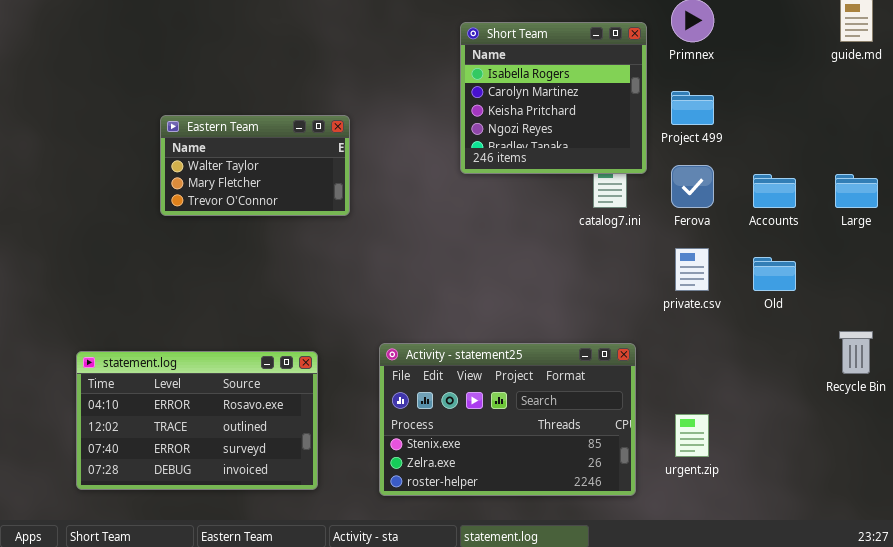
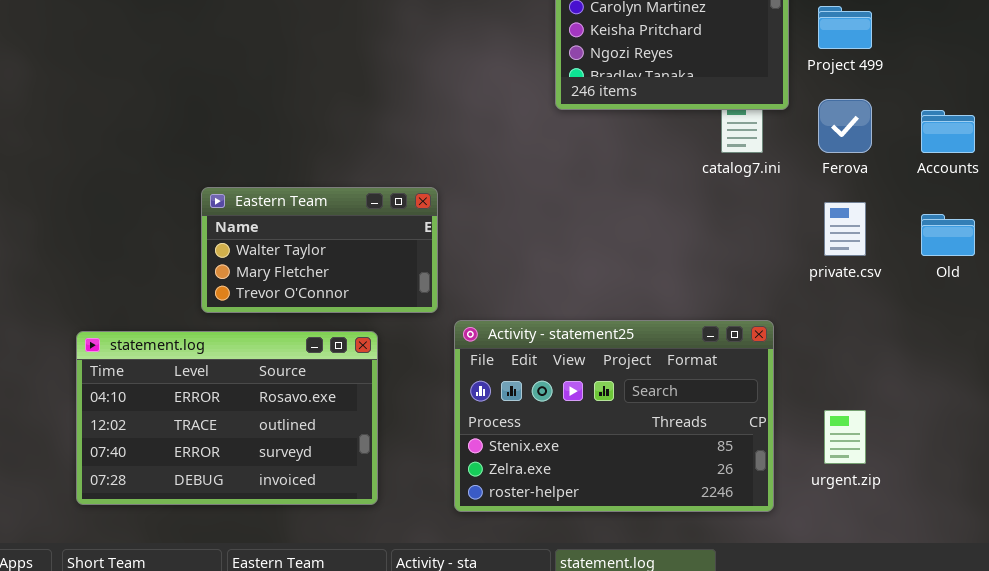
Eastern Team: [160,115,350,216] -> [201,187,438,313], moved

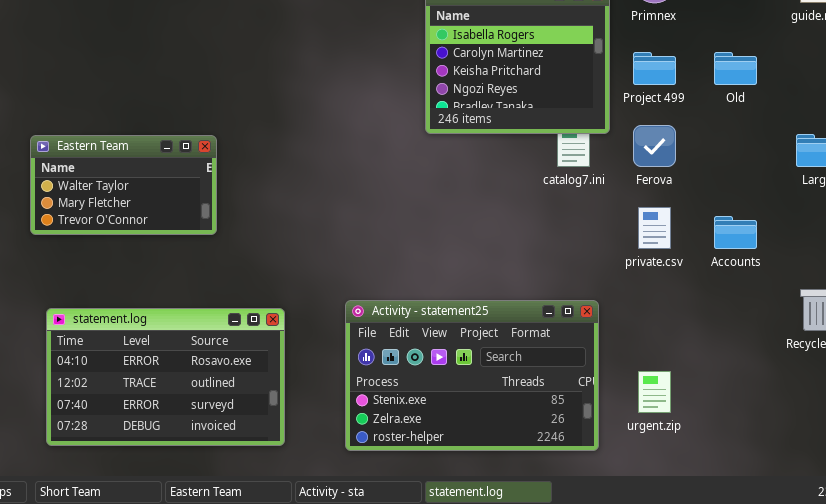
Accounts: [921,110,975,153] -> [714,216,757,249], moved
Eastern Team: [201,187,438,313] -> [30,135,217,235], moved
Old: [921,214,975,256] -> [714,52,757,85], moved

